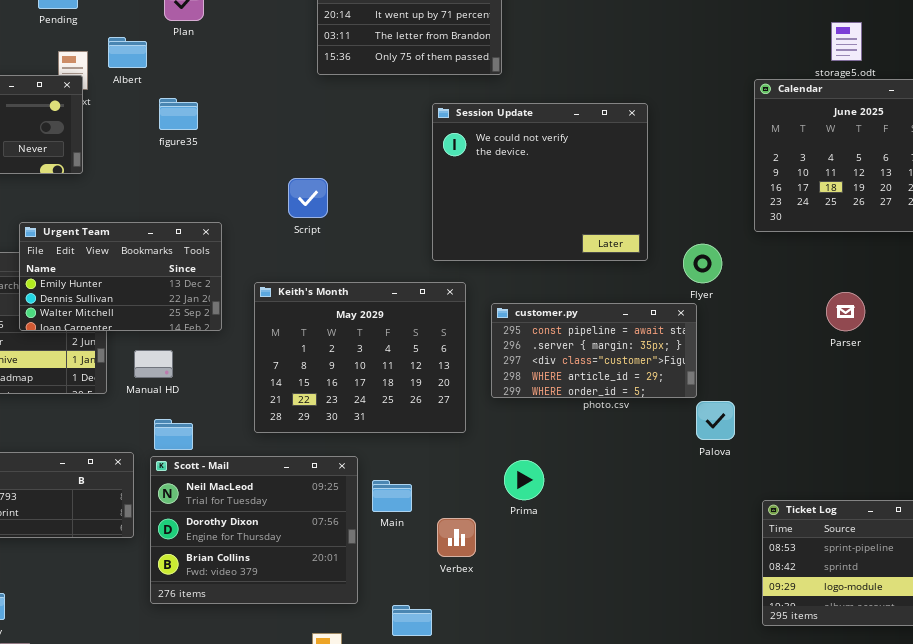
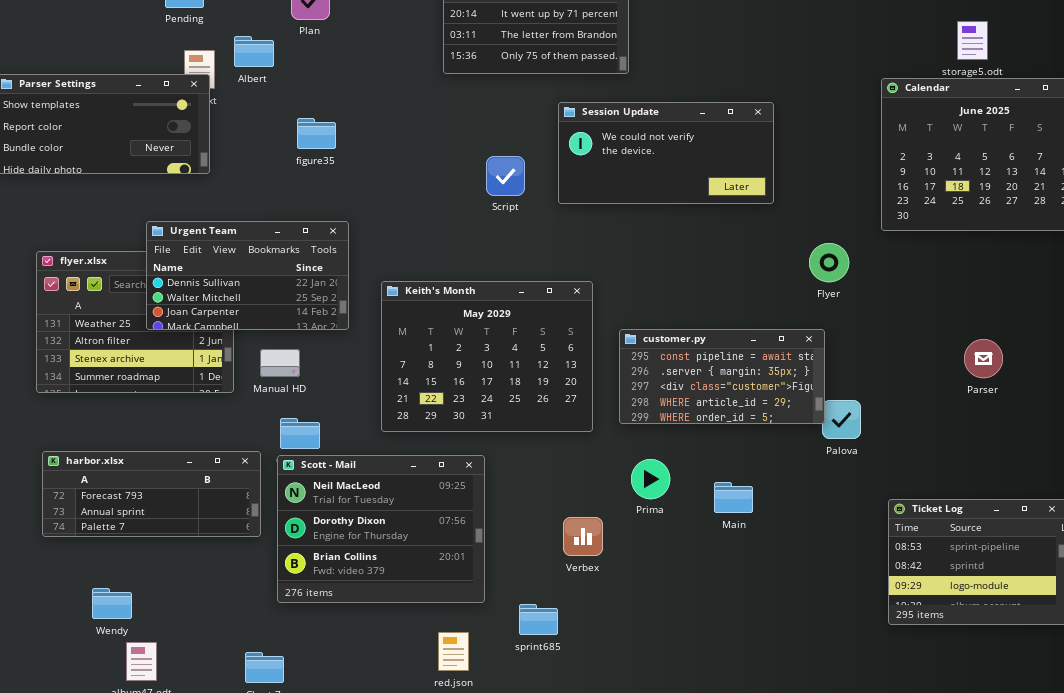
figure35: [159,98,198,130] -> [297,118,336,149], moved
Session Update: [432,103,648,261] -> [558,102,774,204], resized
Script: [288,178,328,218] -> [486,156,525,196], moved
Urgent Team: [19,222,222,331] -> [146,221,349,330], scrolled down 1 row
Parser: [826,292,865,331] -> [964,339,1003,378], moved
customer.py: [491,303,697,398] -> [619,329,825,424], moved
Main: [372,480,412,512] -> [714,482,753,513], moved

